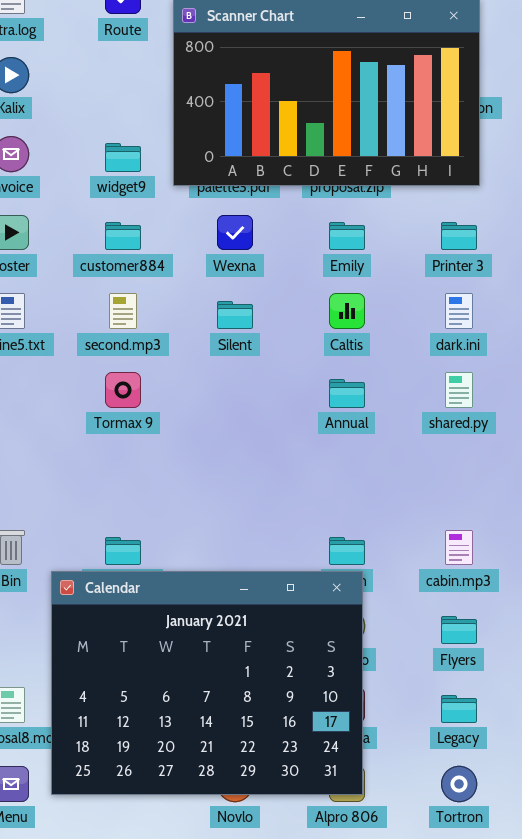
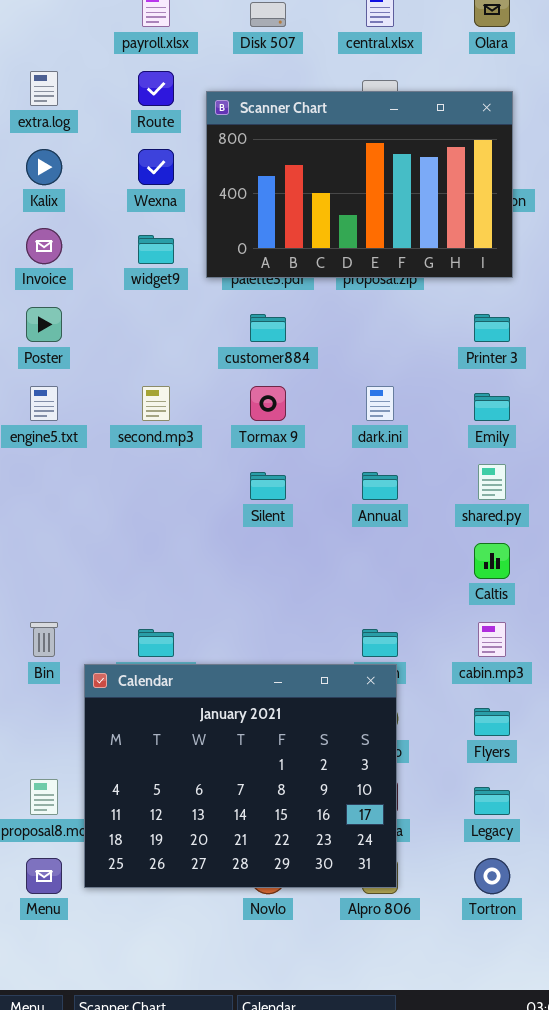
Wexna: [217,215,253,250] -> [138,149,174,185], moved
customer884: [105,222,141,250] -> [250,314,286,342], moved
Emily: [329,222,365,250] -> [474,393,510,421], moved
Caltis: [329,293,365,329] -> [474,543,510,579], moved
dark.ini: [445,293,473,329] -> [366,386,394,421], moved
Silent: [217,301,253,329] -> [250,472,286,500], moved
Tormax 9: [105,372,141,408] -> [250,386,286,421], moved

